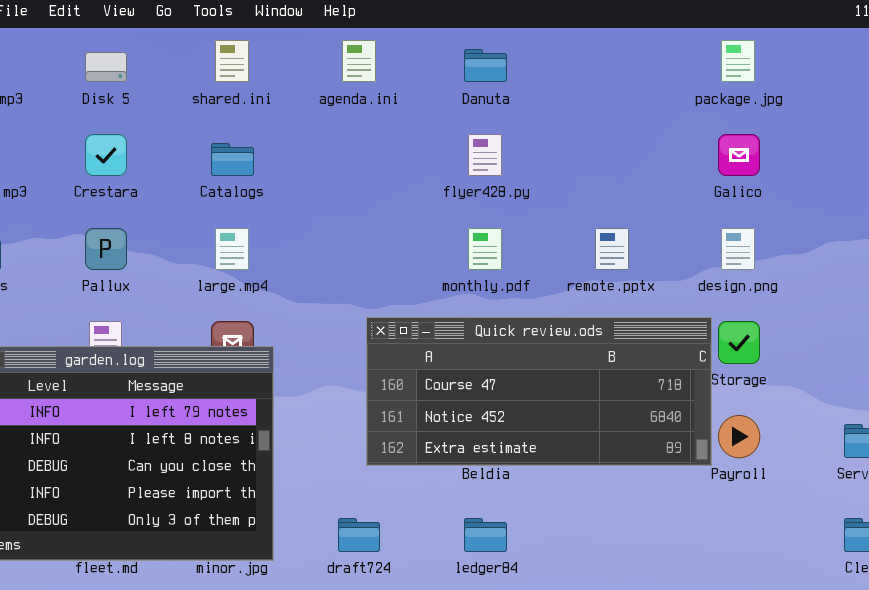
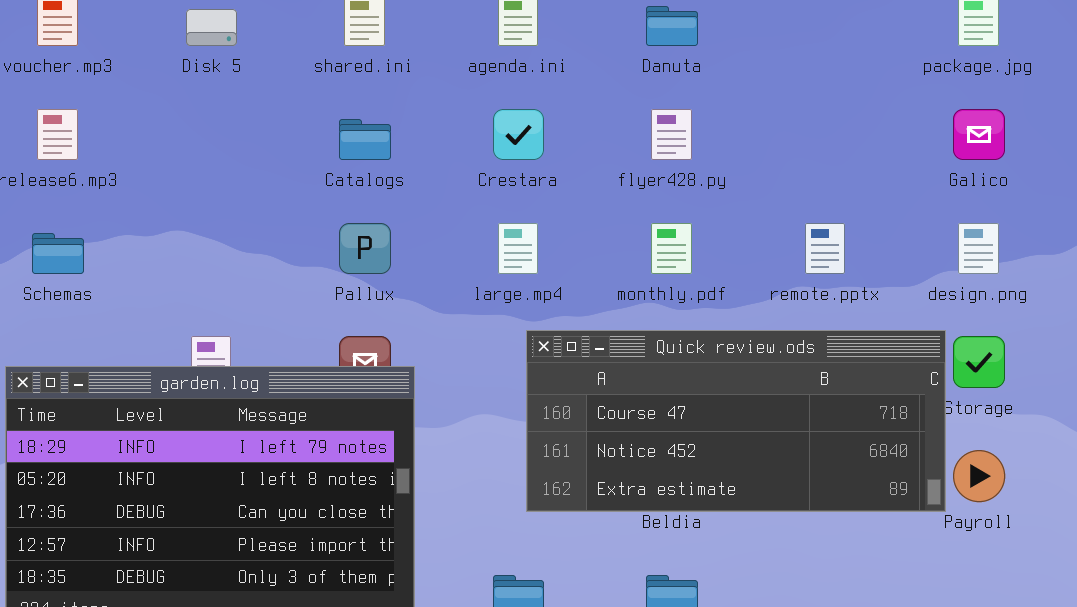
Crestara: [85,134,127,176] -> [493,109,544,160], moved
Pallux: [85,228,127,270] -> [339,223,391,274], moved
large.mp4: [215,228,249,270] -> [498,223,538,274], moved

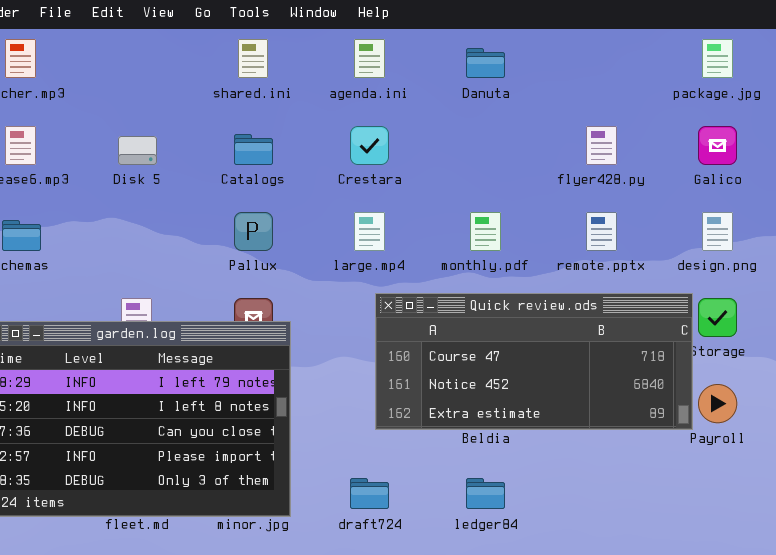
Disk 5: [186,9,237,46] -> [118,136,157,165], moved
flyer428.py: [651,109,692,160] -> [586,126,617,165], moved

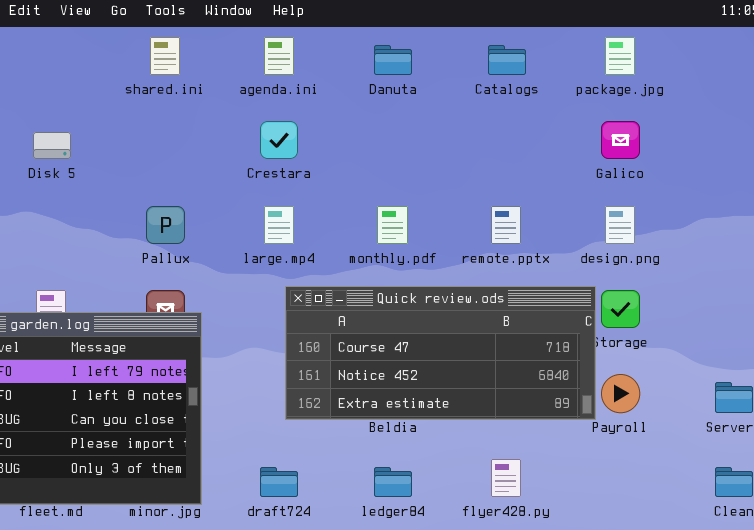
flyer428.py: [586,126,617,165] -> [491,459,521,497], moved
Catalogs: [234,134,273,165] -> [488,45,526,75], moved

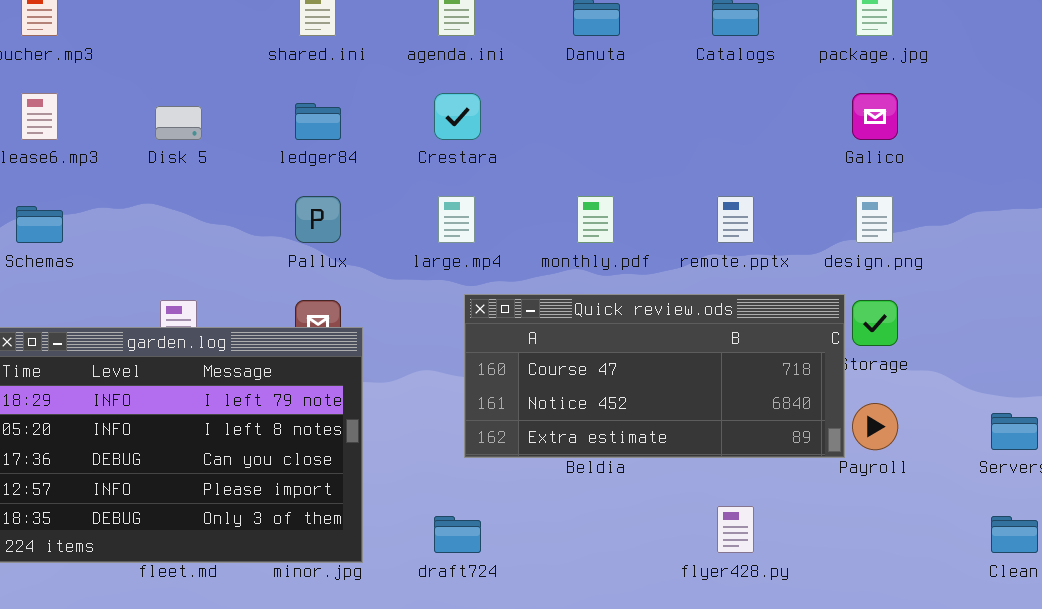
ledger84: [374,467,412,497] -> [295,103,341,140], moved

